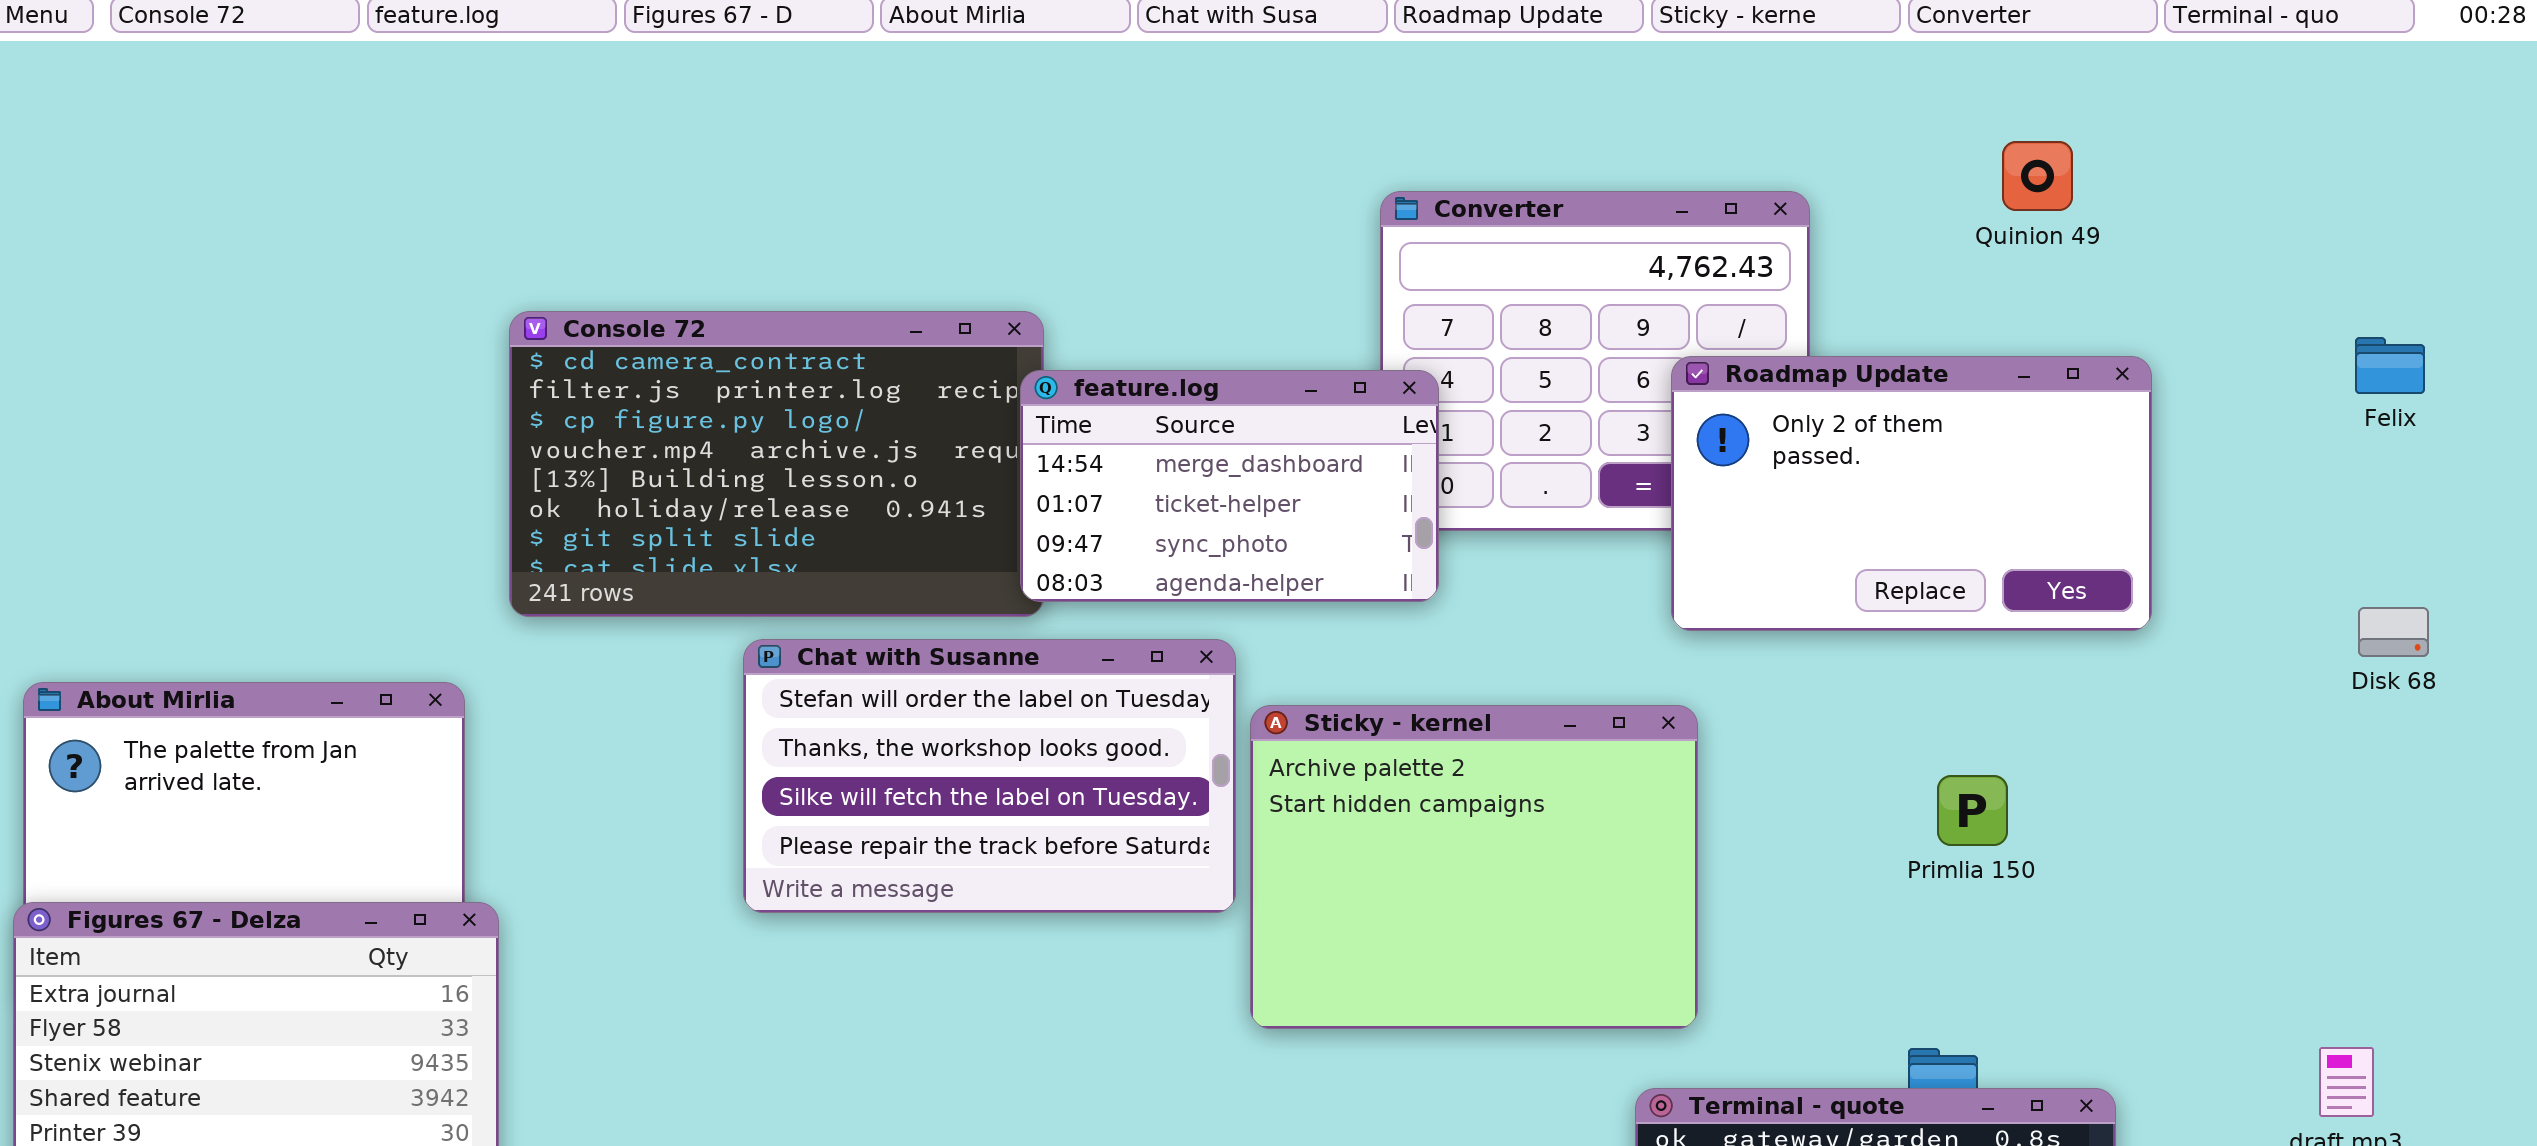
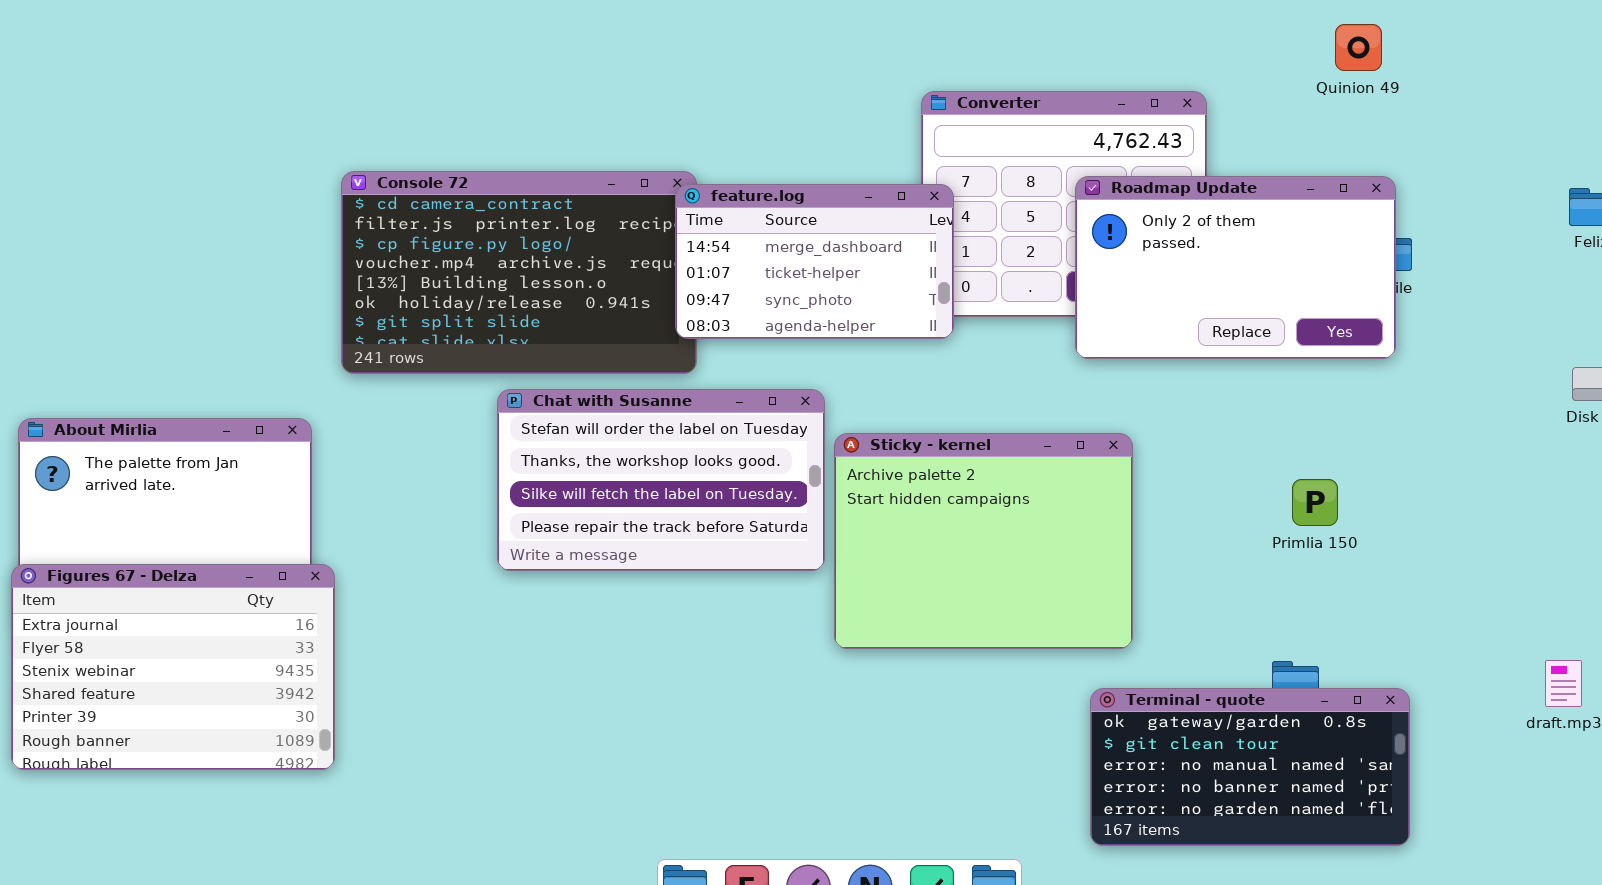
Quinion 49: [2002,141,2073,211] -> [1335,24,1382,71], moved
Roadmap Update: [1671,356,2152,631] -> [1075,176,1396,359], moved
feature.log: [1020,370,1439,602] -> [675,184,954,339], moved

